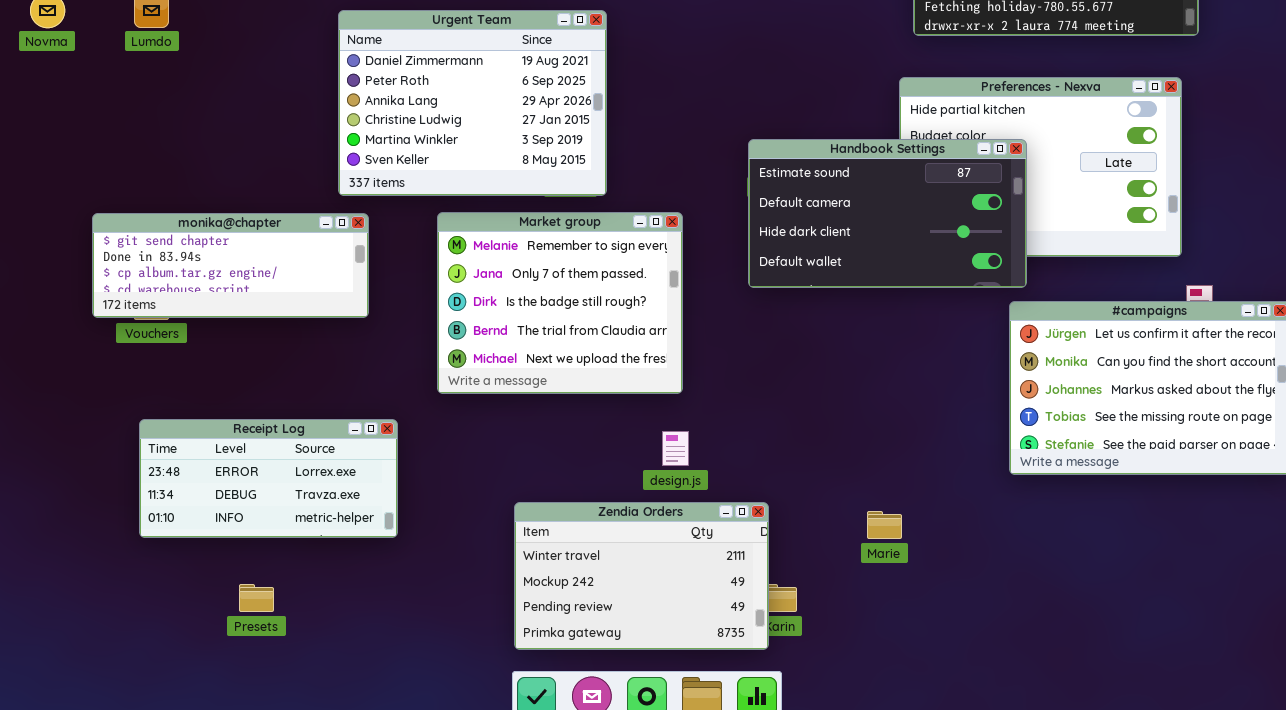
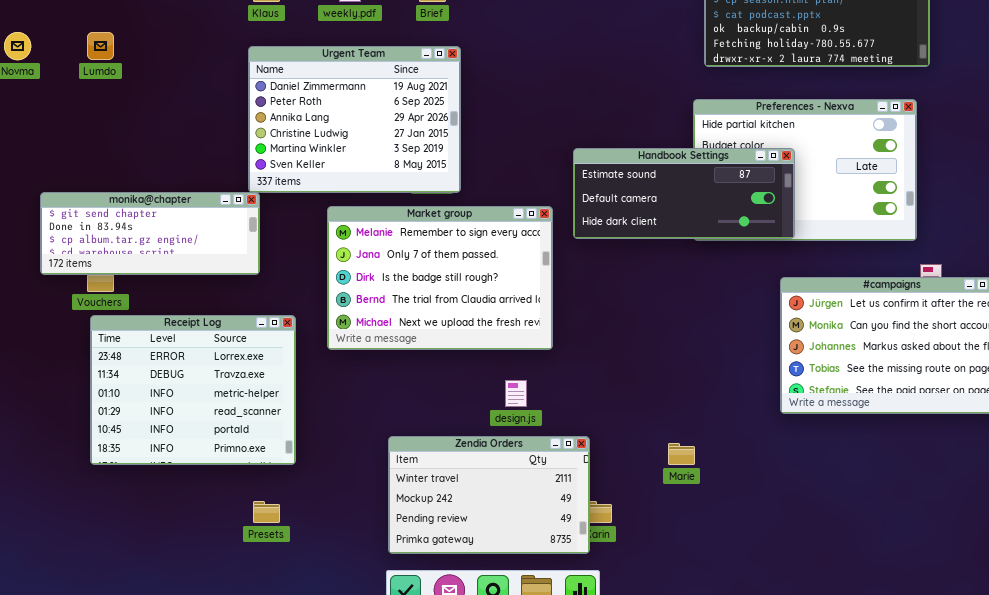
Handbook Settings: [748,139,1027,288] -> [573,148,795,239], resized
Market group: [437,212,683,394] -> [327,206,553,350], resized
monika@chapter: [92,213,369,318] -> [40,192,260,275], moved
Receipt Log: [139,419,398,538] -> [90,315,296,465], resized
Presets: [239,584,274,612] -> [253,501,280,523], moved

